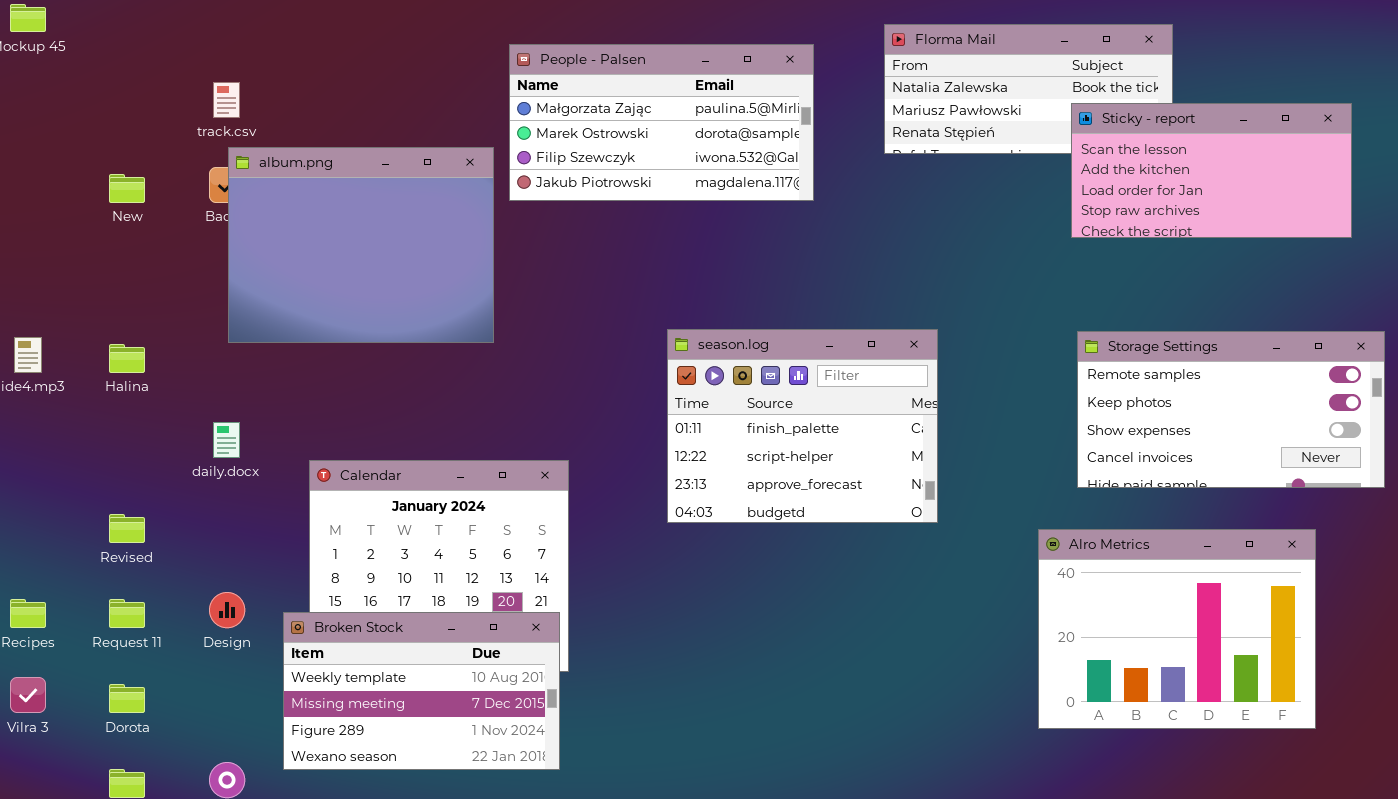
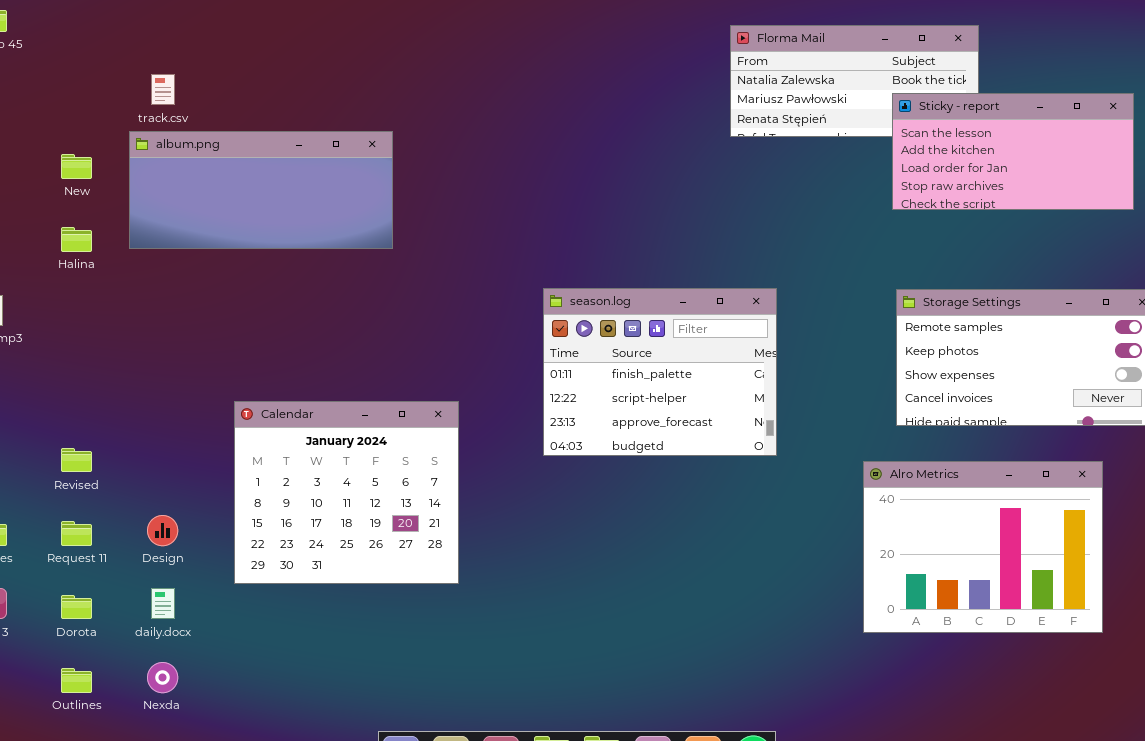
People - Palsen: [509,44,814,201] -> none, closed
album.png: [228,147,494,343] -> [129,131,393,249], resized
Halina: [109,344,145,373] -> [61,227,92,252], moved
daily.docx: [213,422,240,458] -> [151,588,175,619], moved
Broken Stock: [283,612,560,770] -> none, closed

